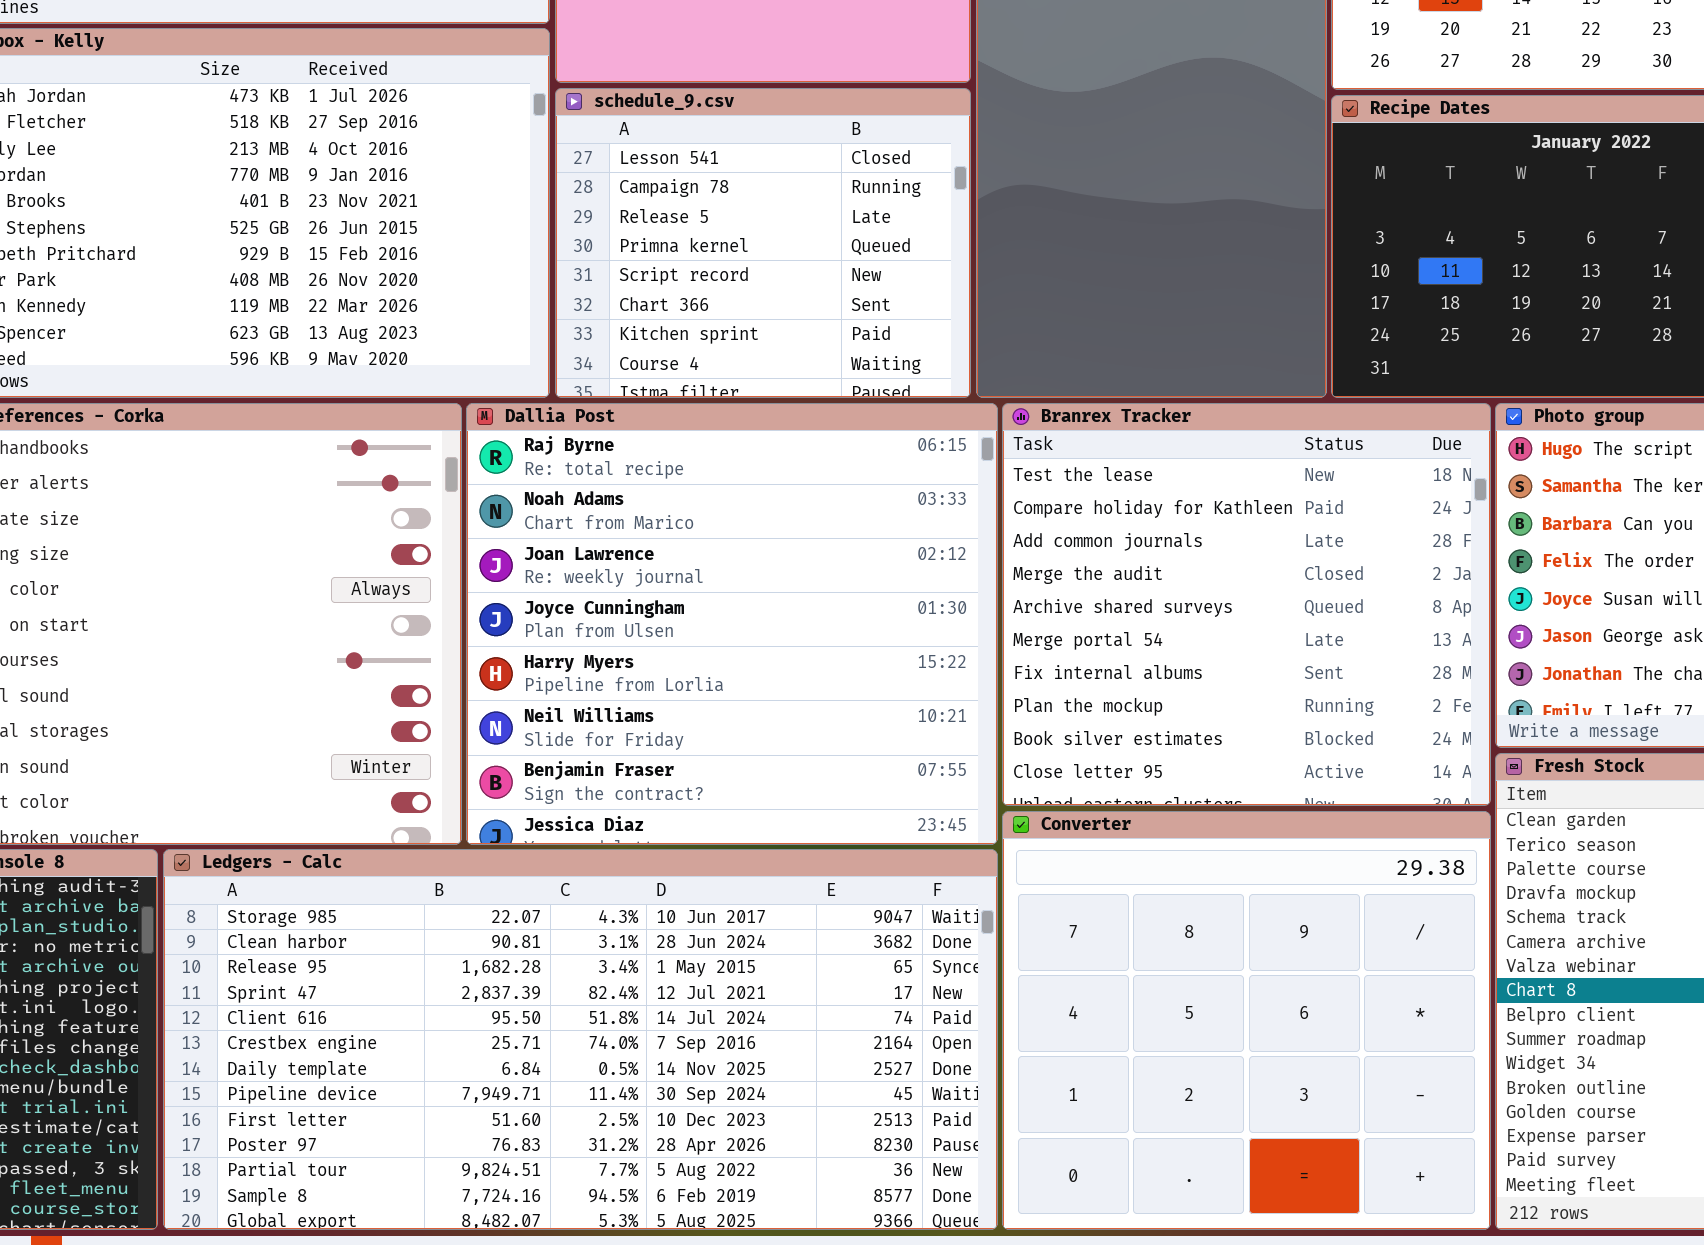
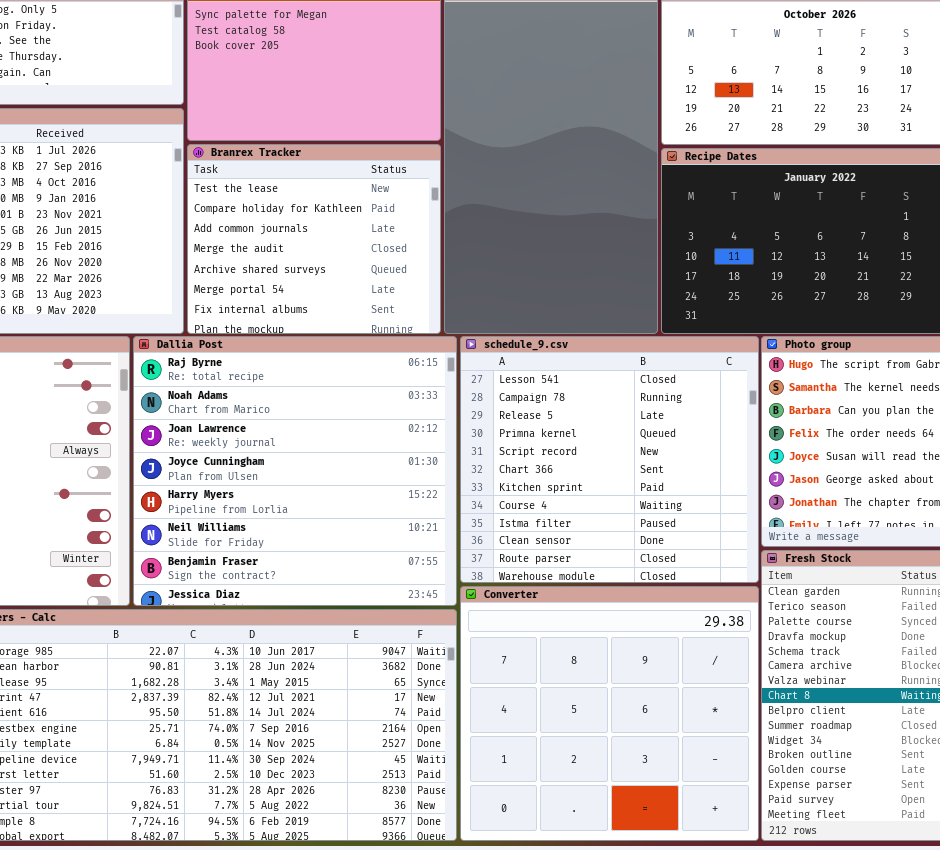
schedule_9.csv: [555,88,971,398] -> [460,336,759,583], moved, resized
Branrex Tracker: [1002,403,1491,806] -> [187,144,441,334], moved, resized

